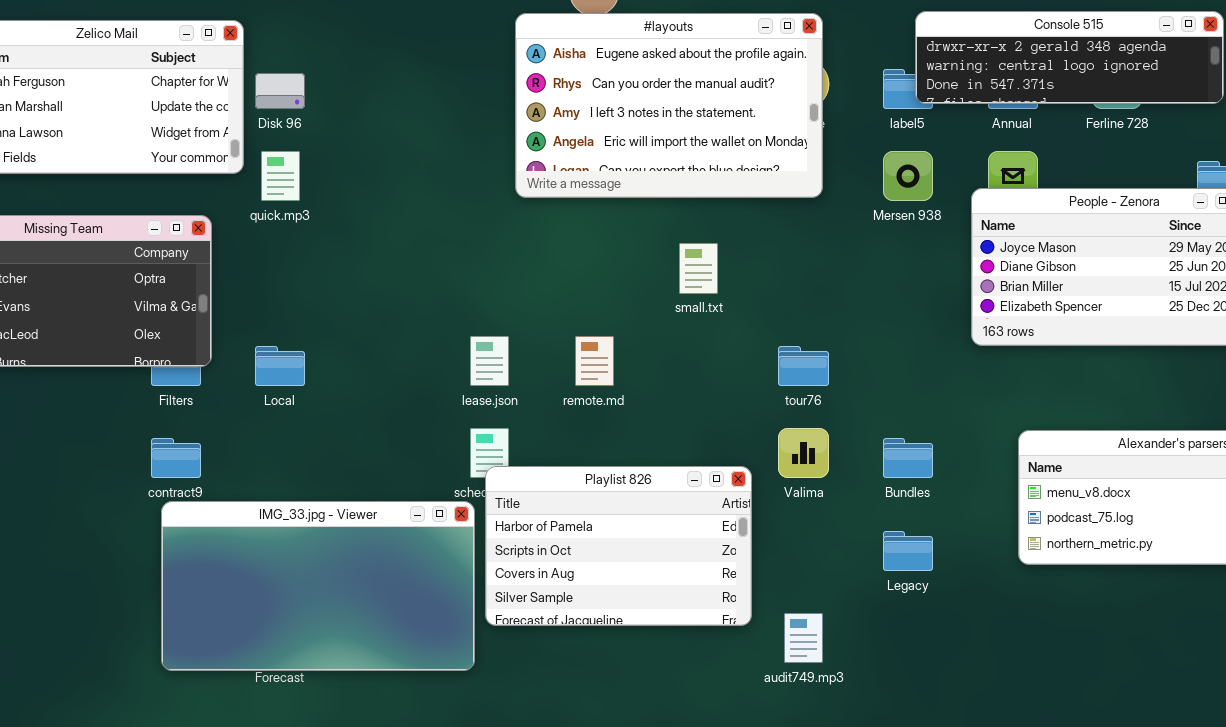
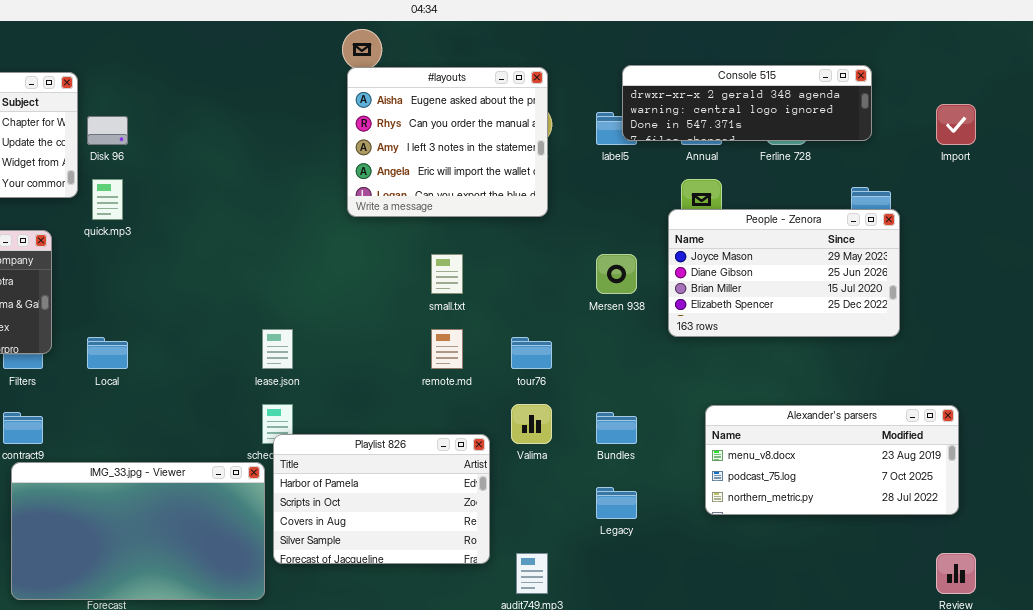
#layouts: [515,13,823,198] -> [347,67,548,217], resized
Mersen 938: [883,151,933,201] -> [596,254,637,294], moved
remote.md: [575,336,614,386] -> [431,329,463,369], moved

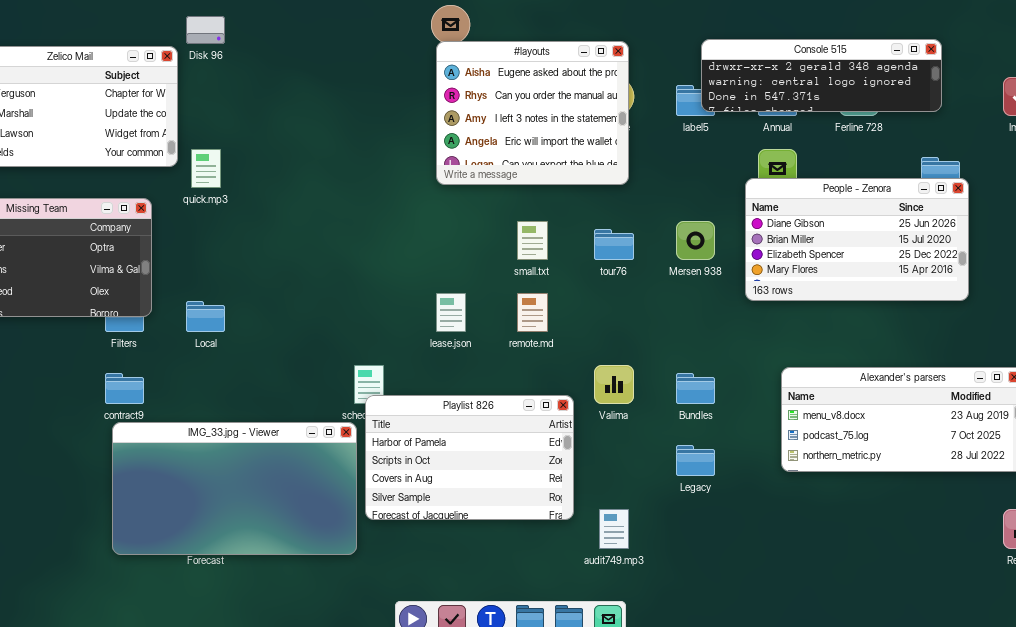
Disk 96: [87,116,128,145] -> [186,16,225,44], moved
People - Zenora: [668,209,900,337] -> [745,178,969,301], scrolled down 1 row
lease.json: [262,329,293,369] -> [436,293,466,332], moved
tour76: [511,337,552,369] -> [594,229,634,260], moved

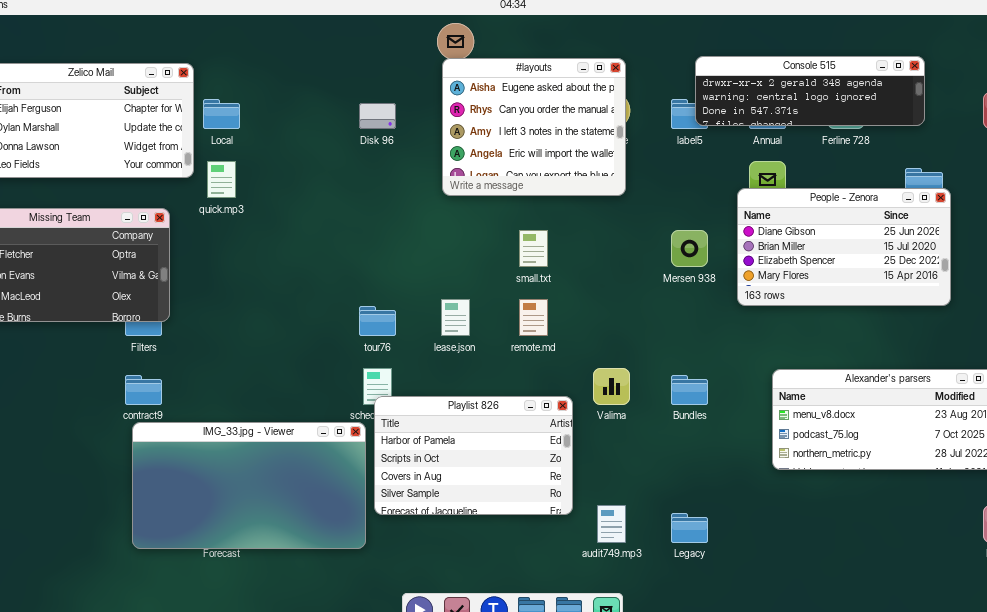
Disk 96: [186,16,225,44] -> [359,103,396,129], moved
tour76: [594,229,634,260] -> [359,306,396,336], moved
Local: [186,301,225,332] -> [203,99,240,129], moved
Legacy: [676,445,715,476] -> [671,513,708,543], moved

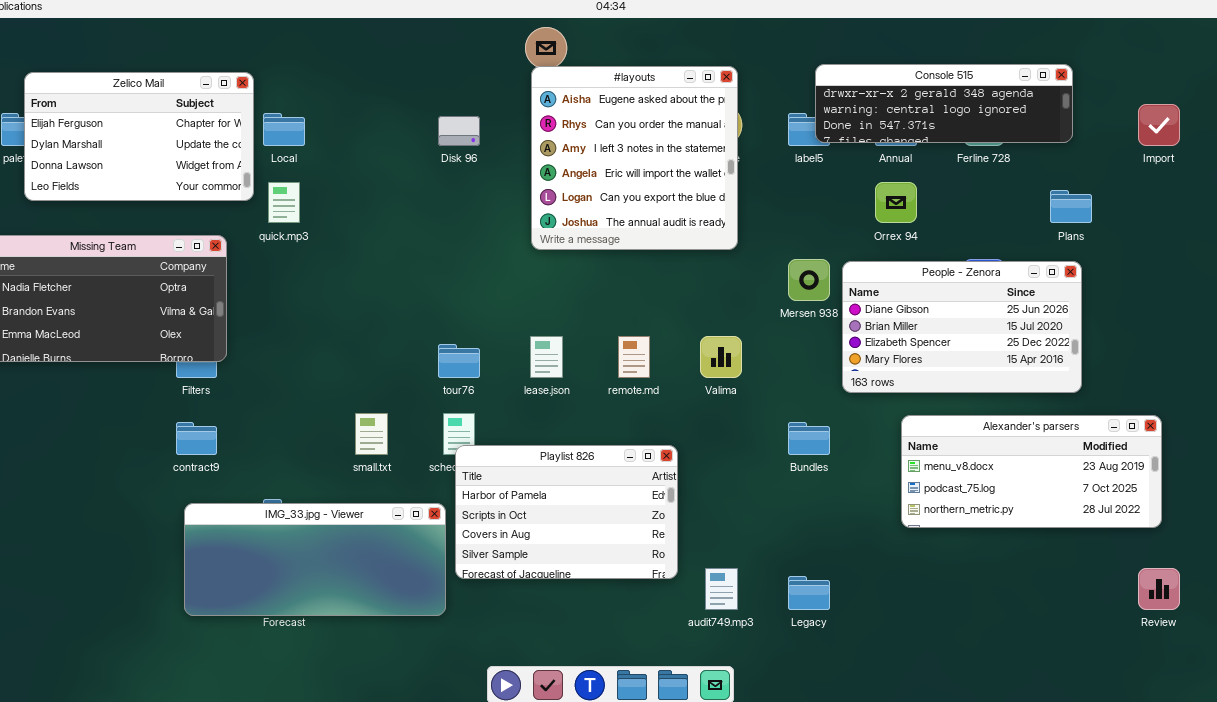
#layouts: [442,58,626,196] -> [531,66,738,250], resized
People - Zenora: [737,188,951,306] -> [842,261,1082,393], moved
small.txt: [519,230,548,267] -> [355,413,388,455], moved
Valima: [593,368,630,405] -> [700,336,742,378], moved
IMG_33.jpg - Viewer: [132,422,366,549] -> [184,503,446,616], resized

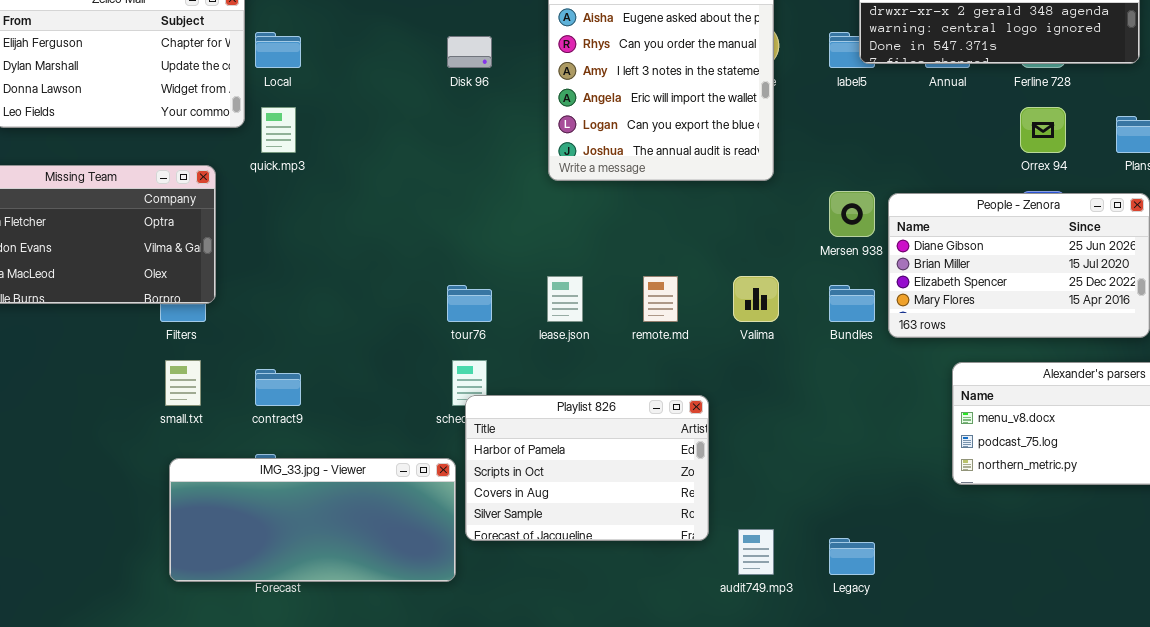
Orrex 94: [875,182,917,223] -> [1020,107,1066,153], moved
small.txt: [355,413,388,455] -> [165,360,201,406], moved
contract9: [176,422,217,455] -> [255,369,301,406], moved
Bundles: [788,422,830,455] -> [829,285,875,322], moved

